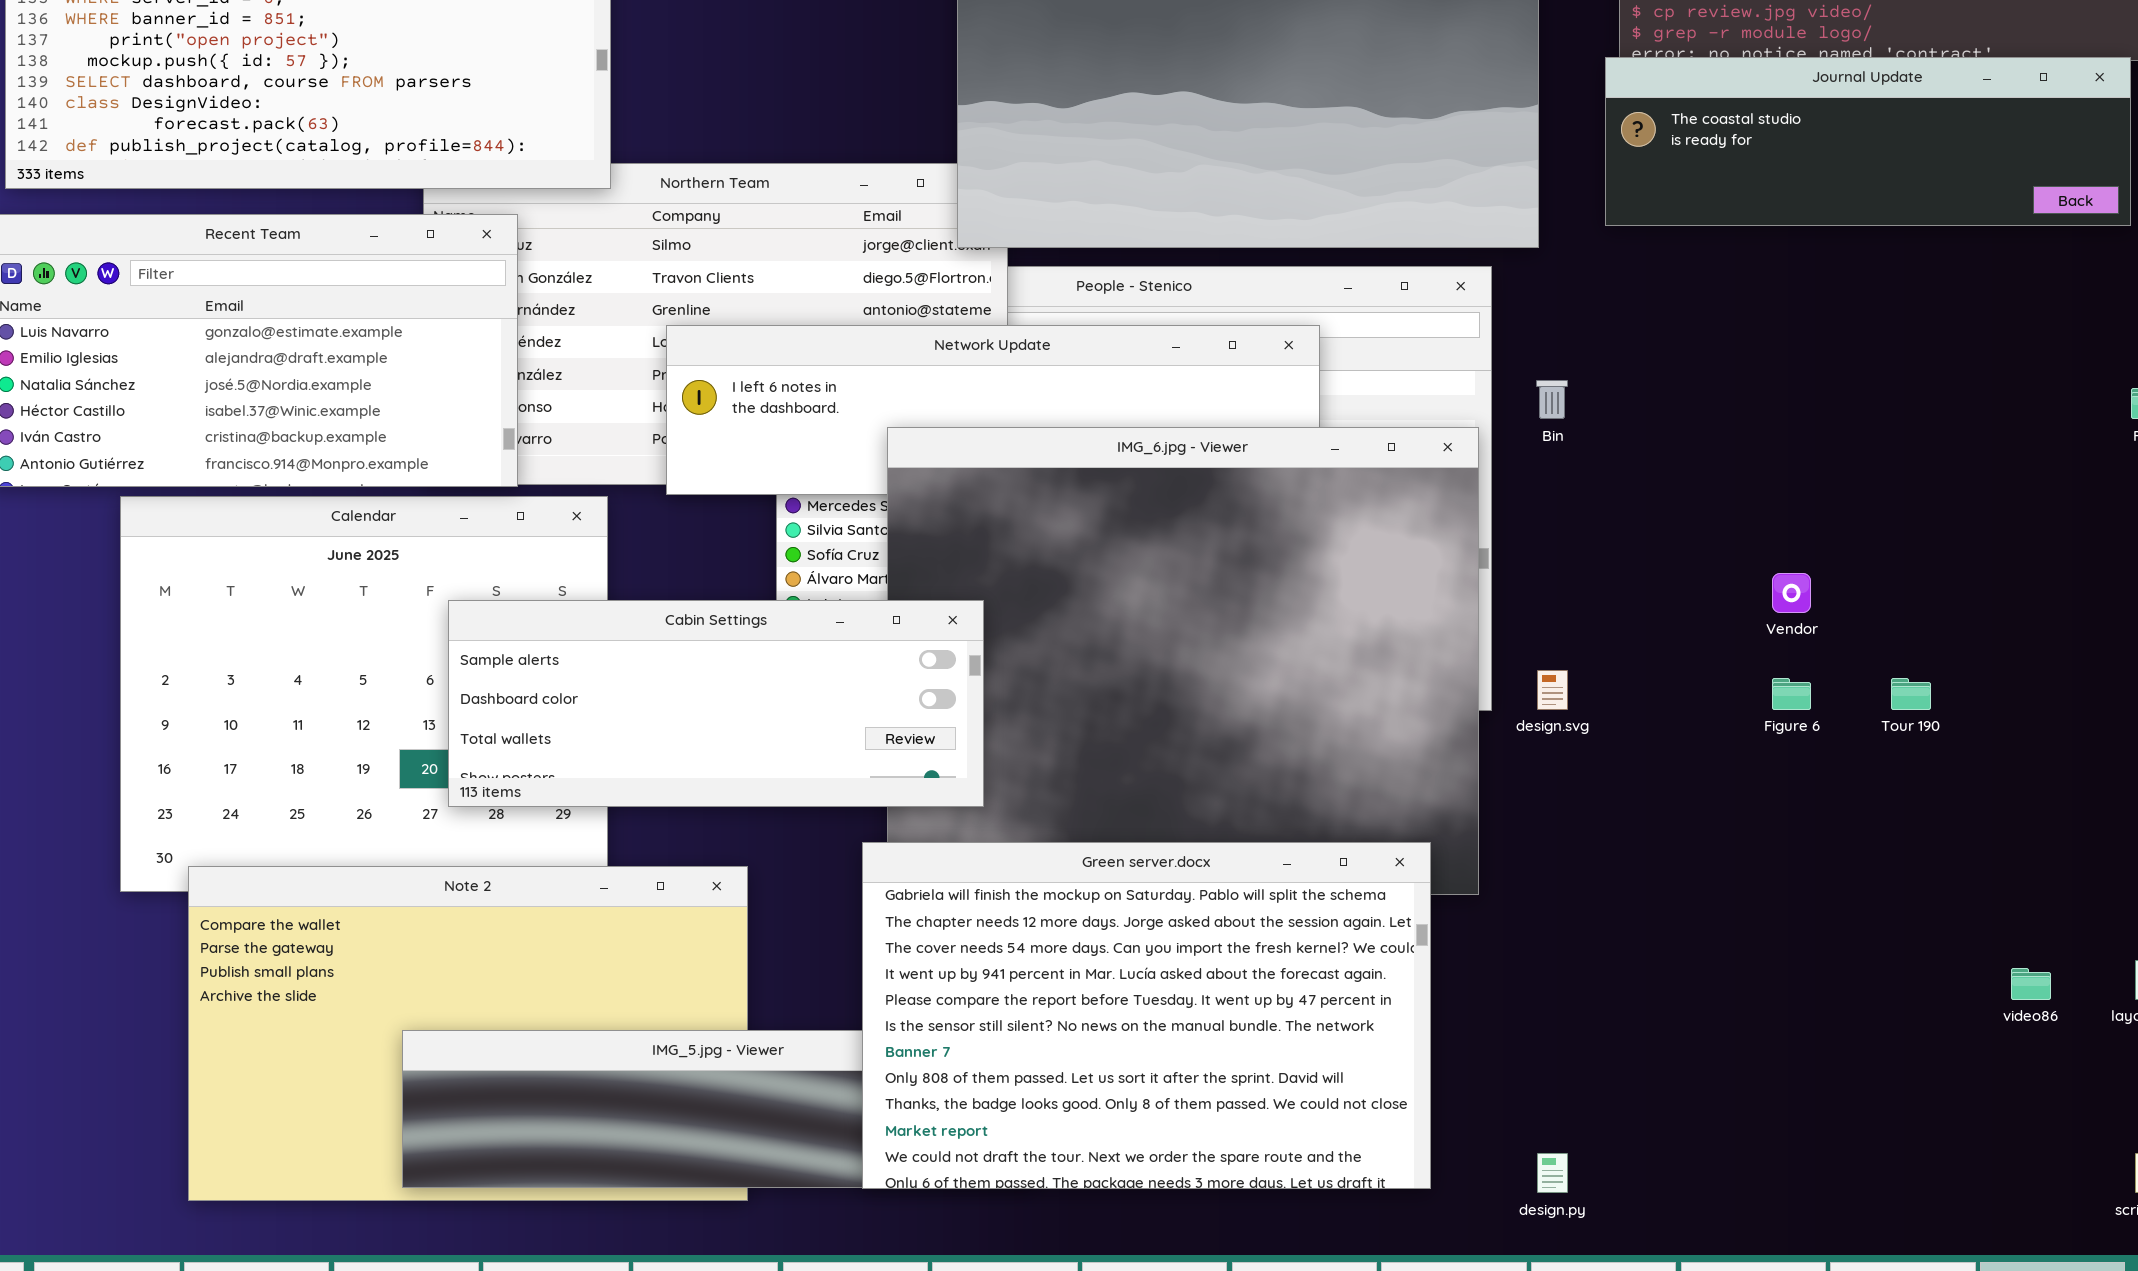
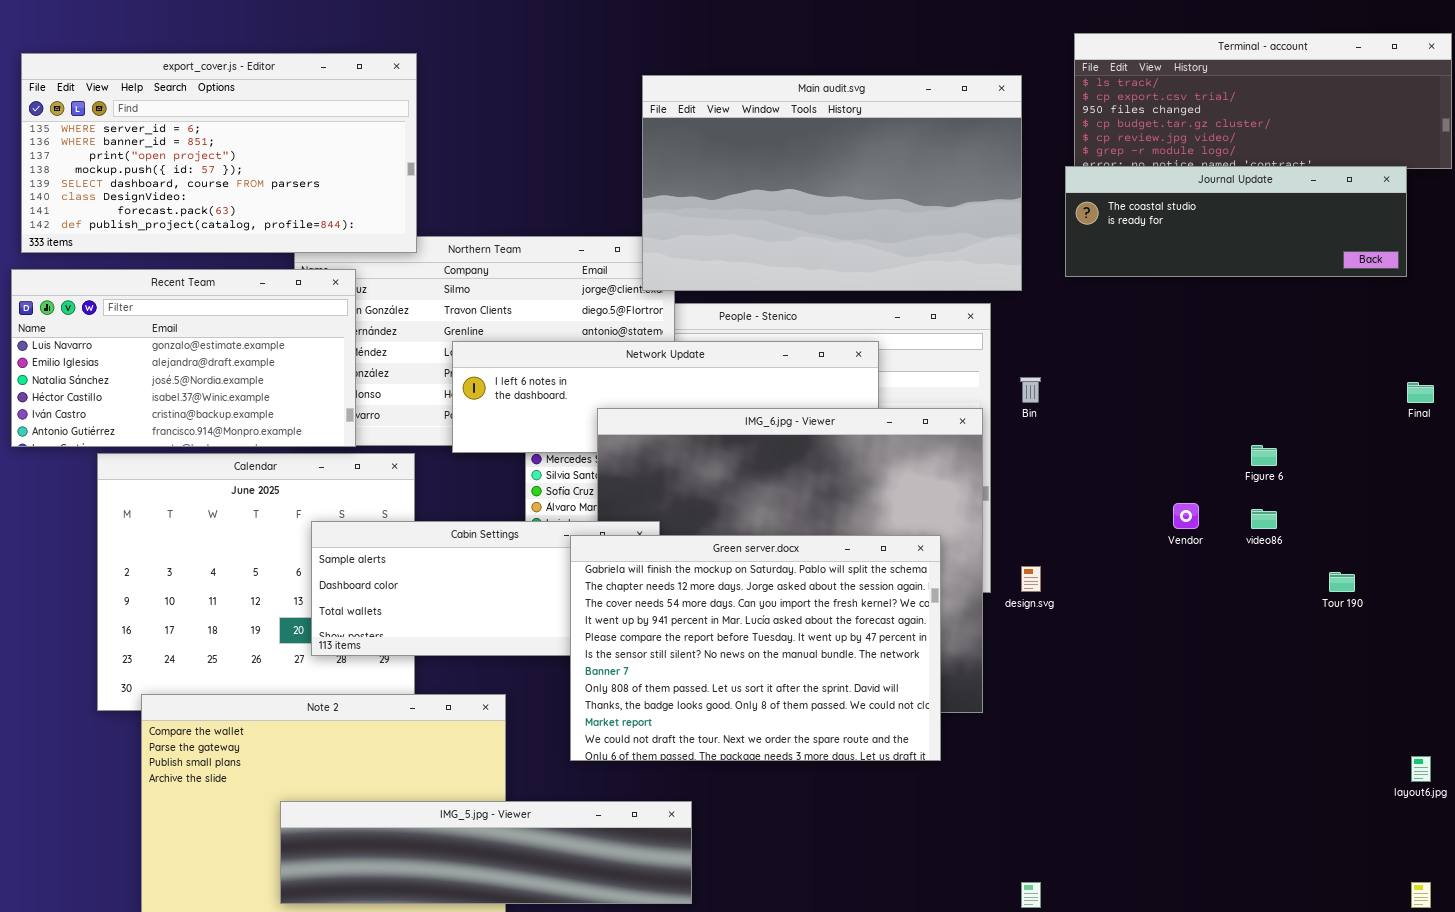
Figure 6: [1772,678,1811,710] -> [1251,445,1277,466], moved
Tour 190: [1891,678,1931,710] -> [1329,572,1355,592], moved
Green server.docx: [862,842,1431,1189] -> [570,535,941,761], moved
video86: [2011,968,2051,1000] -> [1251,509,1277,529], moved

